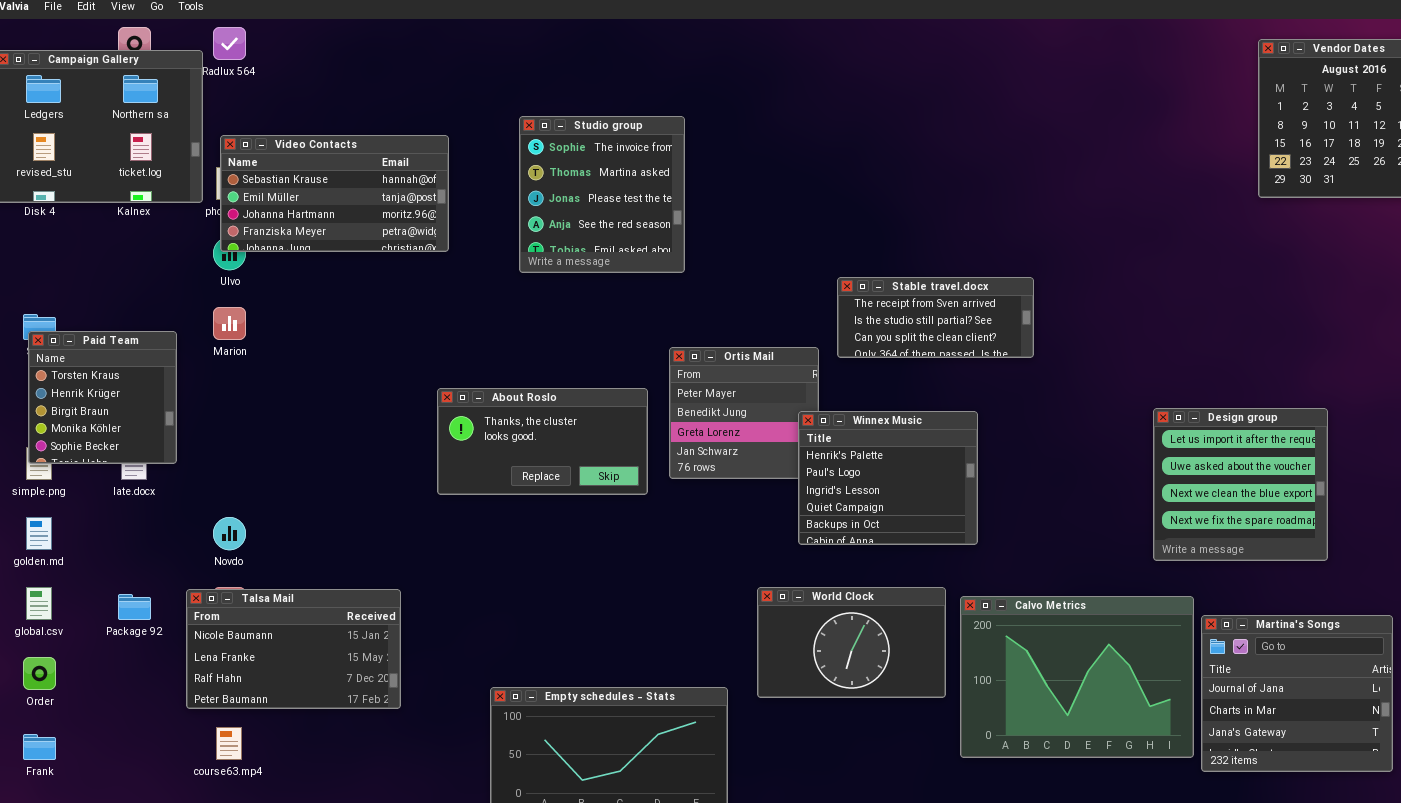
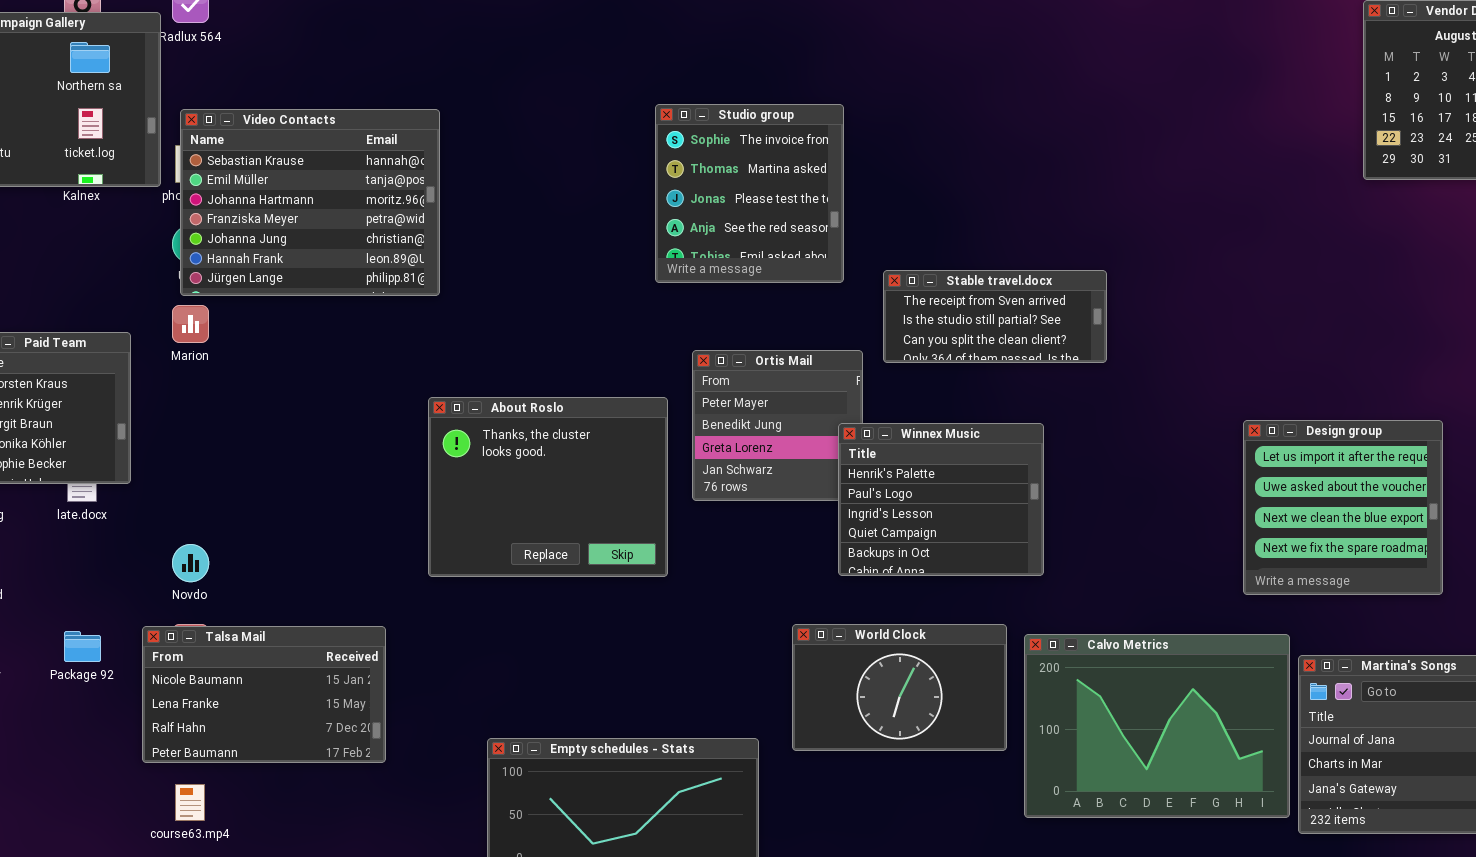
Studio group: [519,116,685,273] -> [655,104,844,283], moved
Video Contacts: [220,135,449,252] -> [180,109,440,296], resized
About Roslo: [437,388,648,495] -> [428,397,668,577], resized

